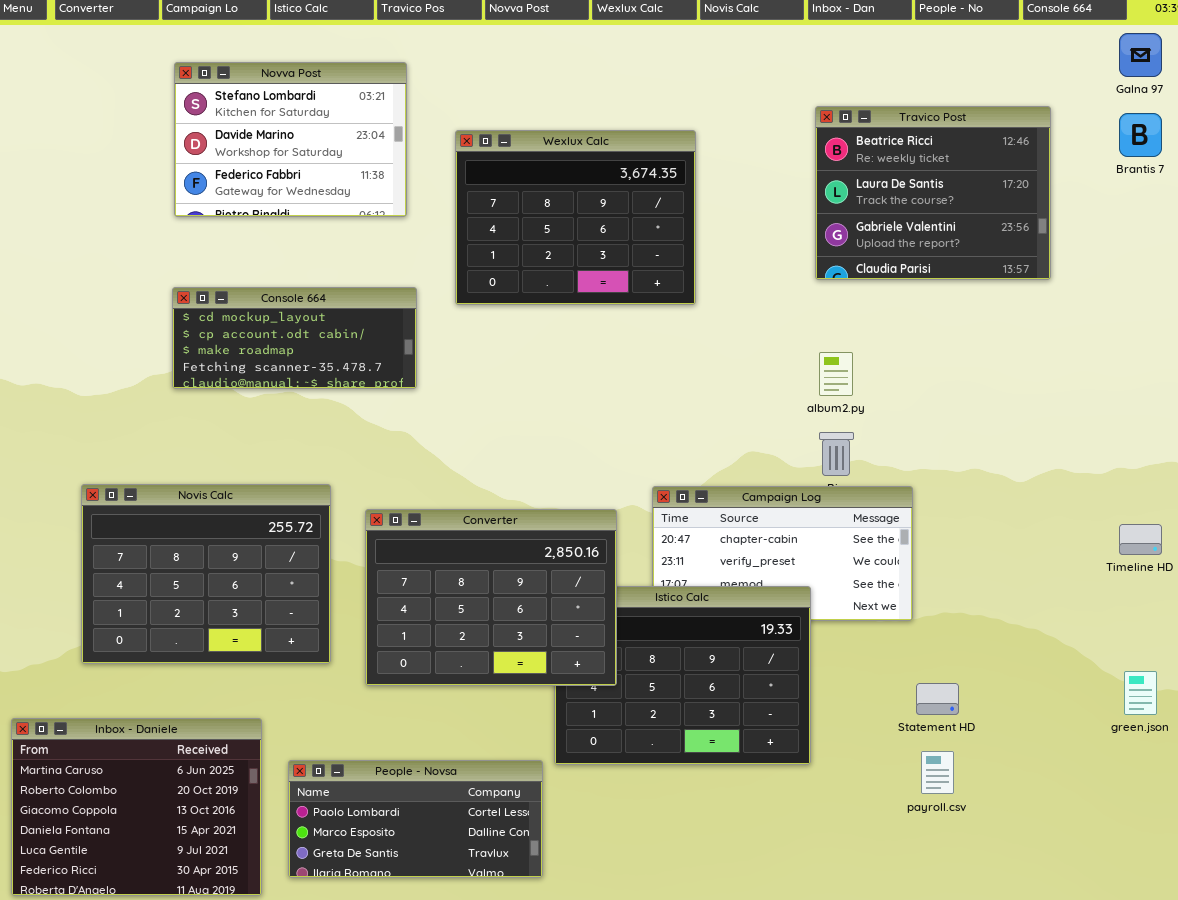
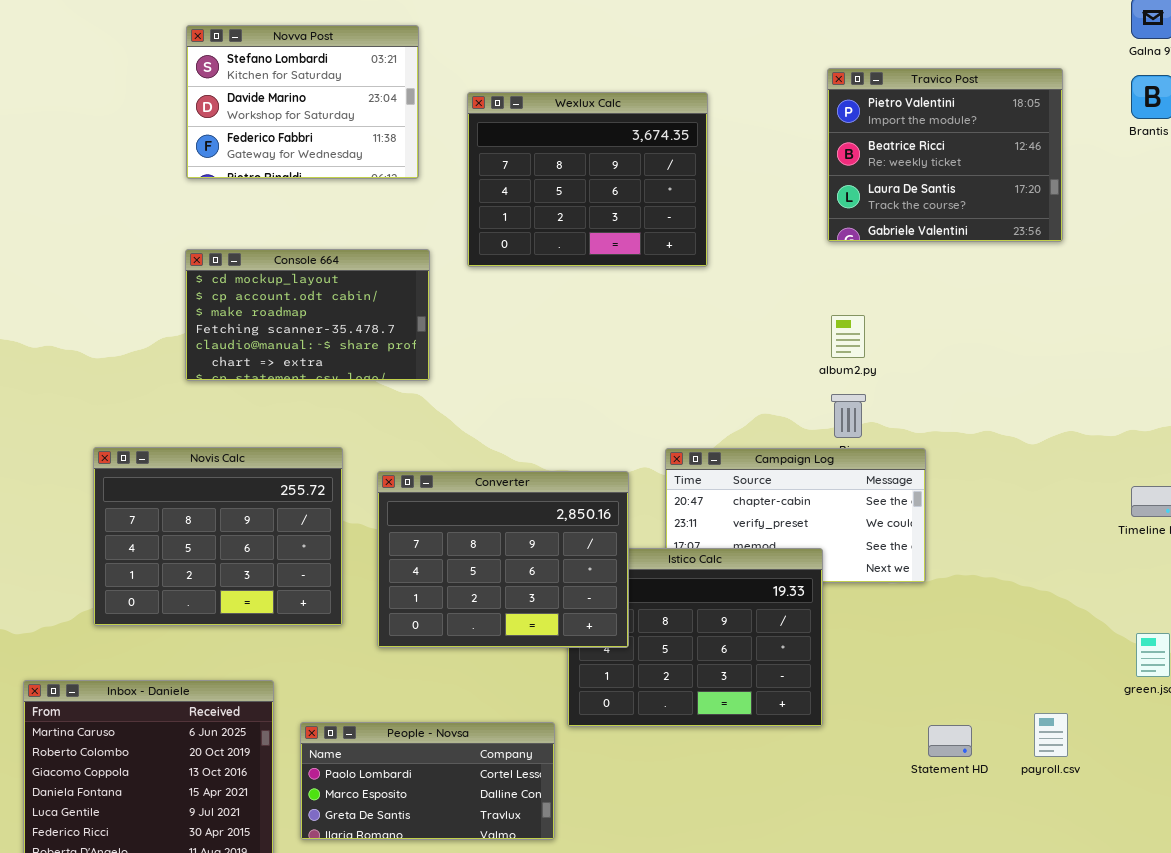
Travico Post: [815,106,1051,280] -> [827,68,1063,242], scrolled up 1 row
Console 664: [172,287,417,389] -> [185,249,430,381], resized
Statement HD: [916,683,959,715] -> [928,725,972,757], moved
payroll.csv: [921,751,954,794] -> [1034,713,1068,757], moved

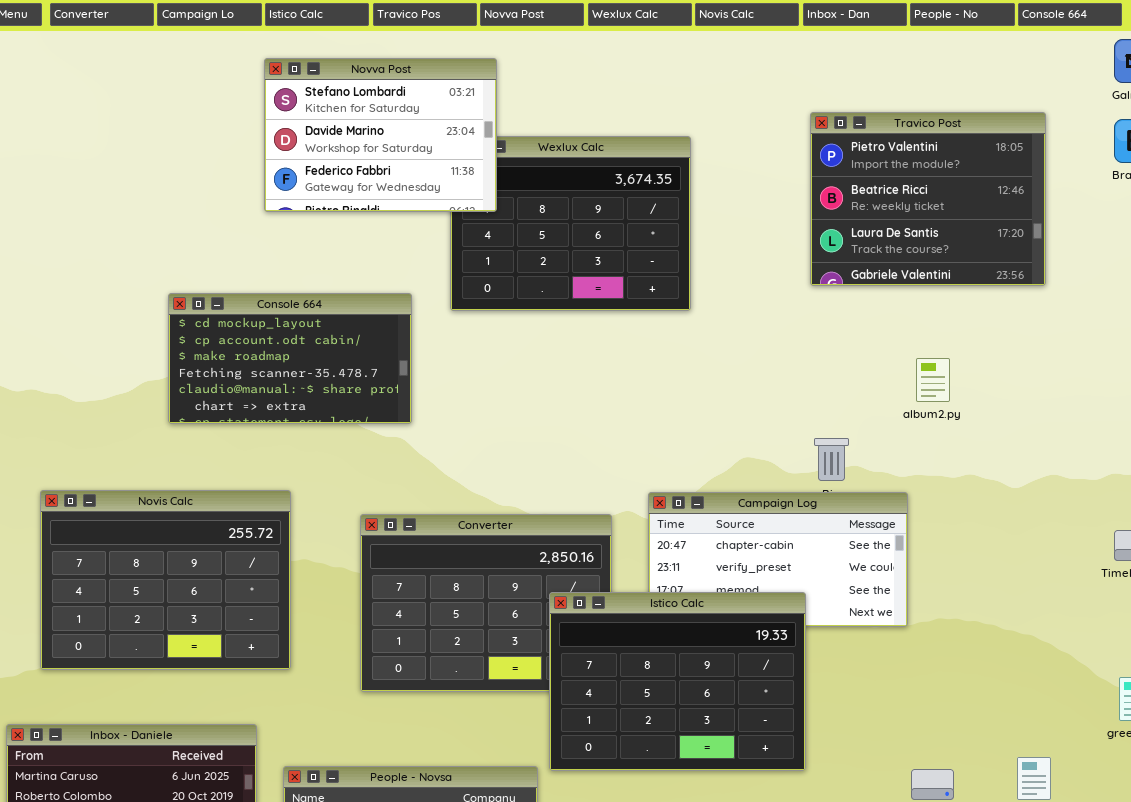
Novva Post: [186,25,419,179] -> [264,58,497,212], moved
album2.py: [831,315,865,358] -> [916,358,950,402], moved
Novis Calc: [93,447,343,626] -> [40,490,291,670], moved
Istico Calc: [567,548,823,727] -> [549,592,806,771], raised

